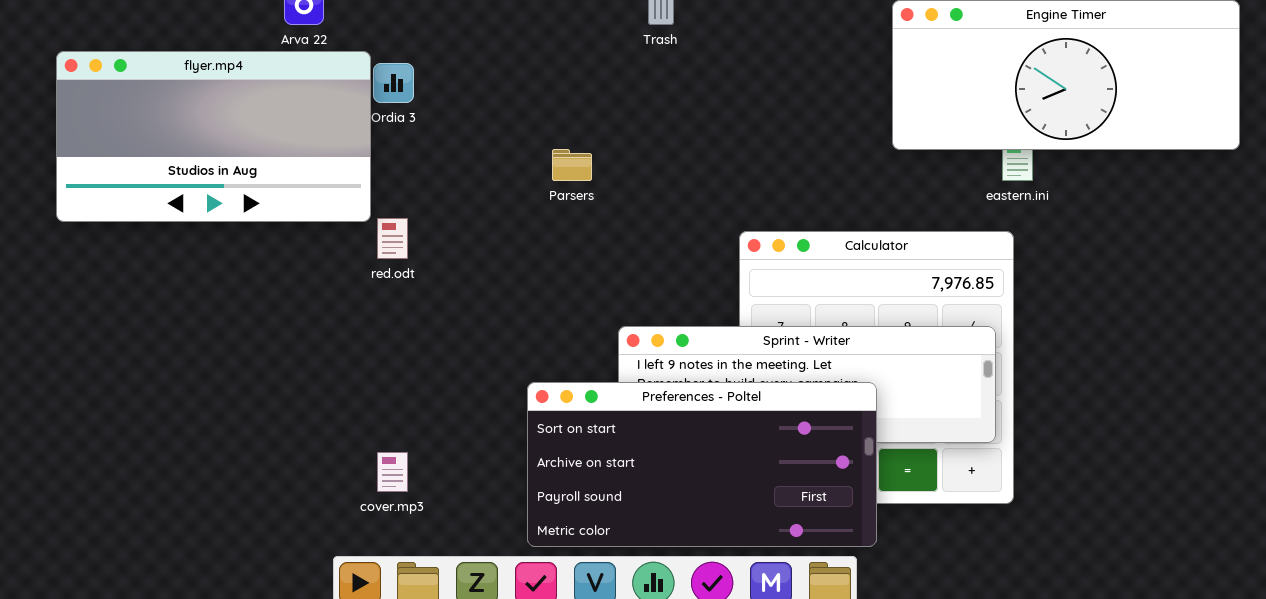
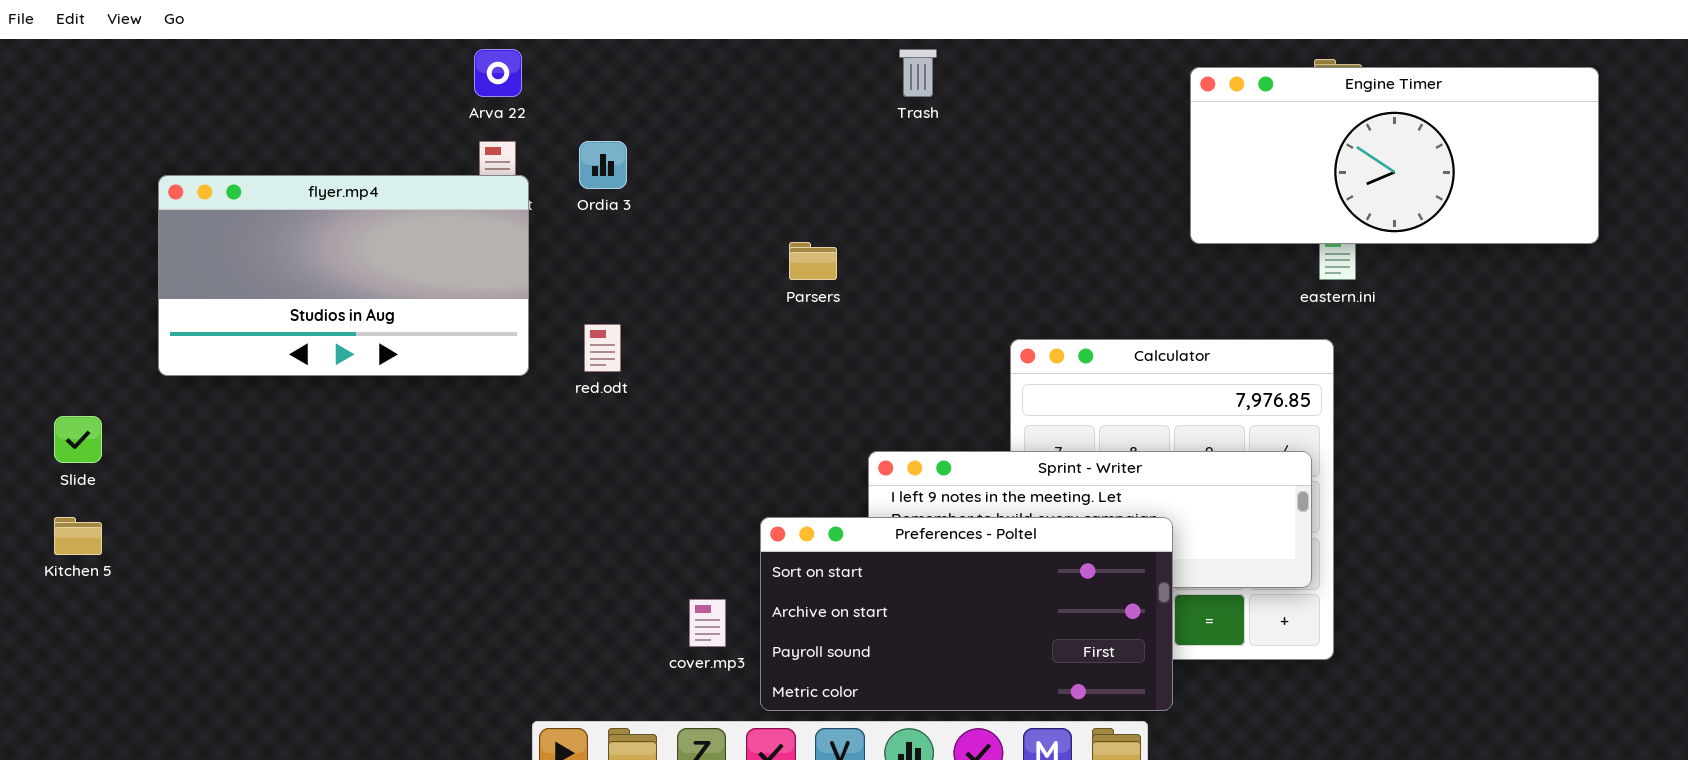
flyer.mp4: [56,51,371,222] -> [158,175,529,376], moved
cover.mp3: [377,452,408,492] -> [689,599,726,647], moved

